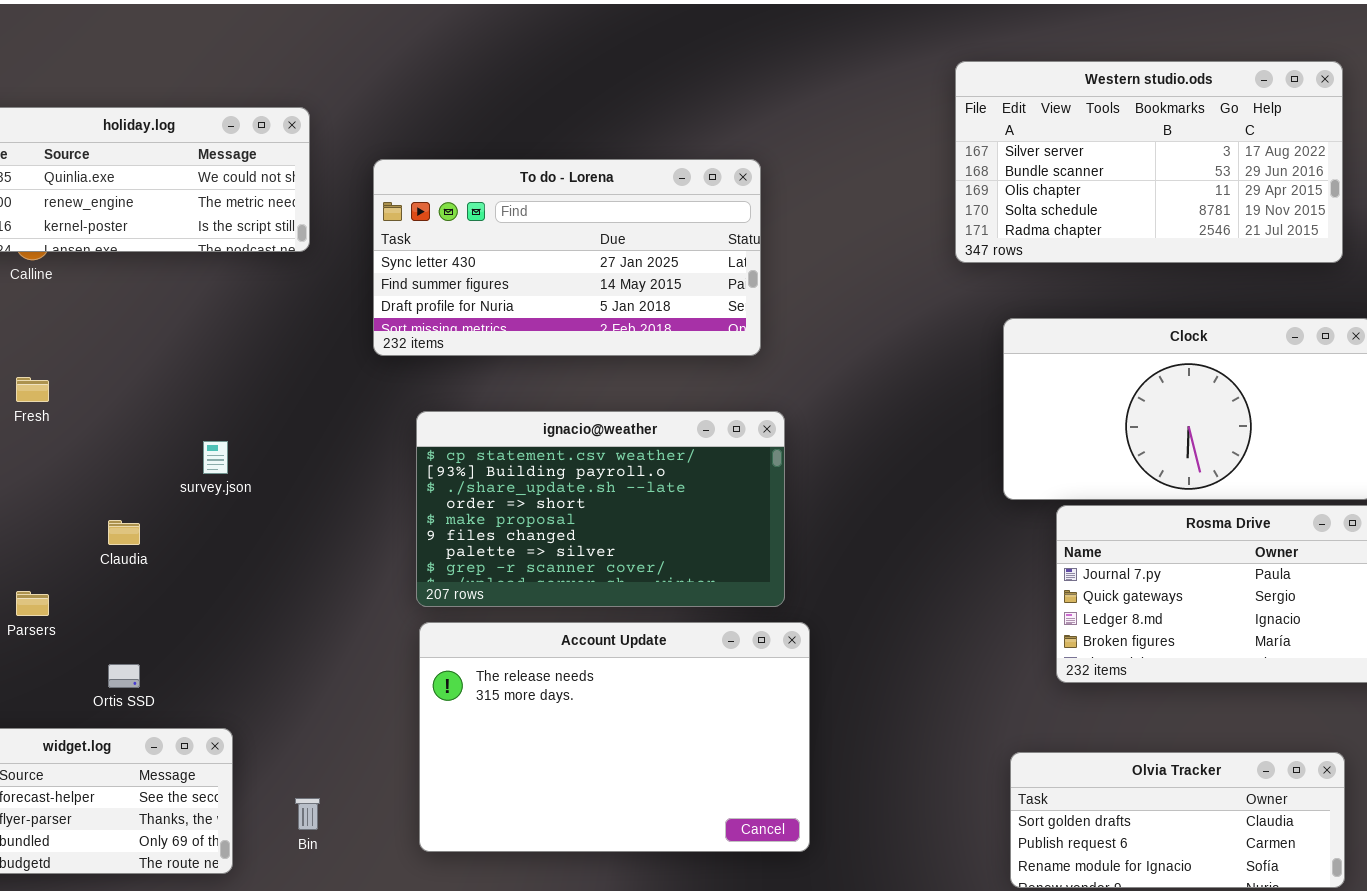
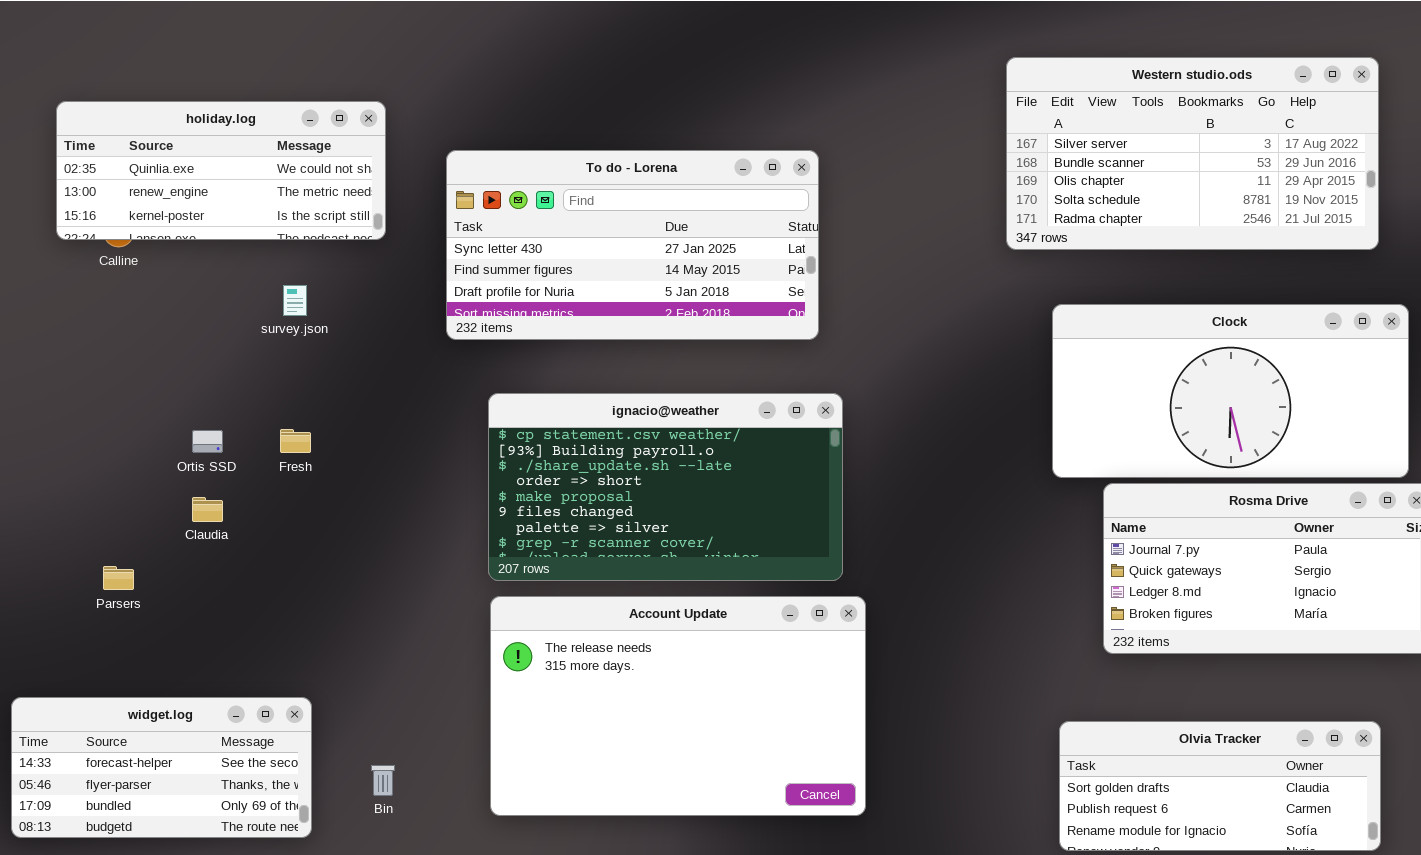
Fresh: [16,377,49,402] -> [280,429,311,453], moved
survey.json: [203,441,228,474] -> [283,285,307,316], moved
Ortis SSD: [108,664,140,688] -> [192,430,223,453], moved

